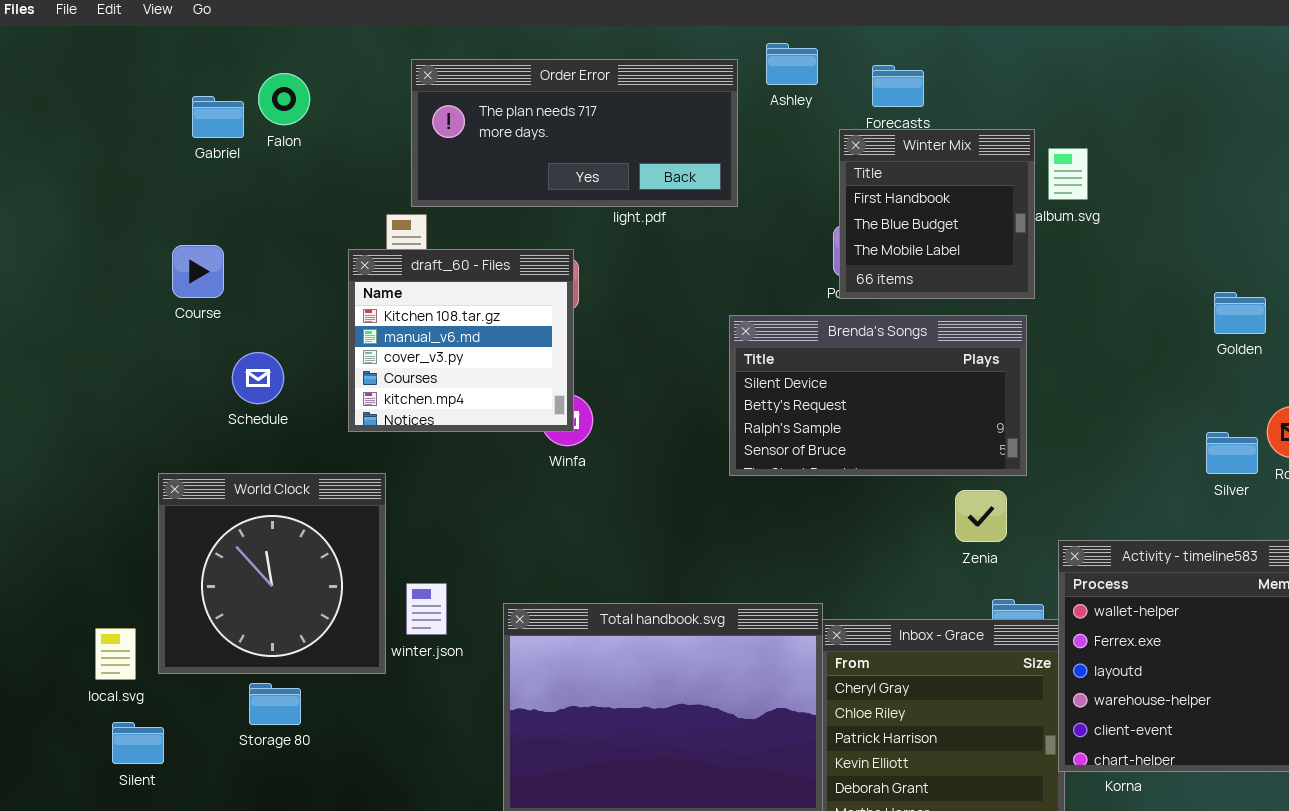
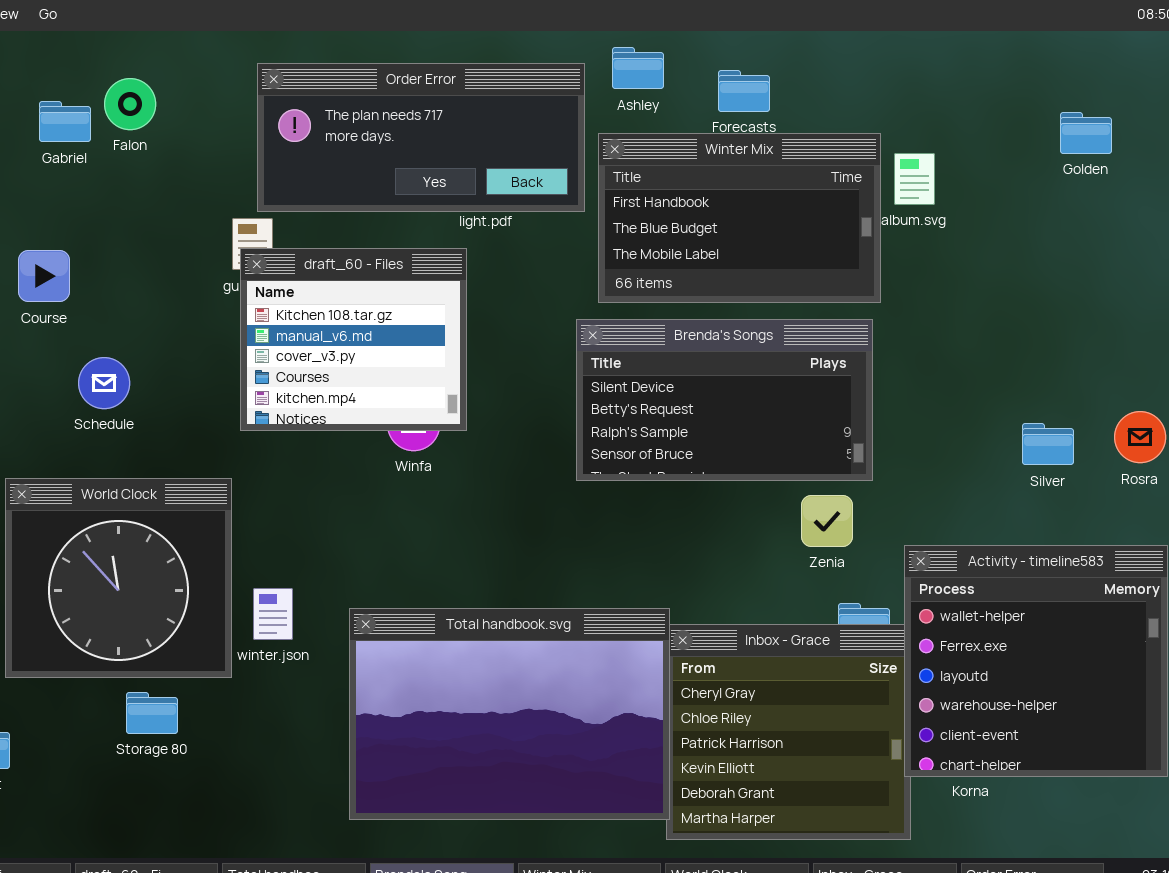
Winter Mix: [839,129,1035,299] -> [598,133,881,303], resized
draft_60 - Files: [348,249,574,432] -> [240,248,467,431], moved
Golden: [1214,292,1266,334] -> [1060,112,1112,154], moved
Silver: [1206,432,1258,474] -> [1022,423,1074,465], moved
Storage 80: [249,683,301,725] -> [126,692,178,734], moved

